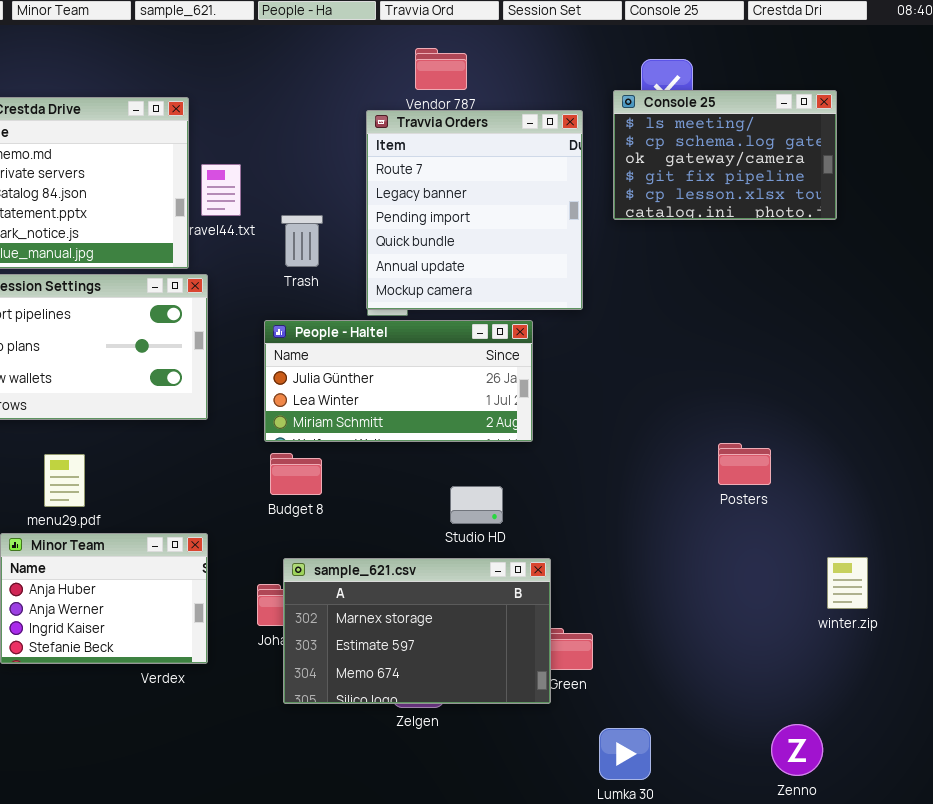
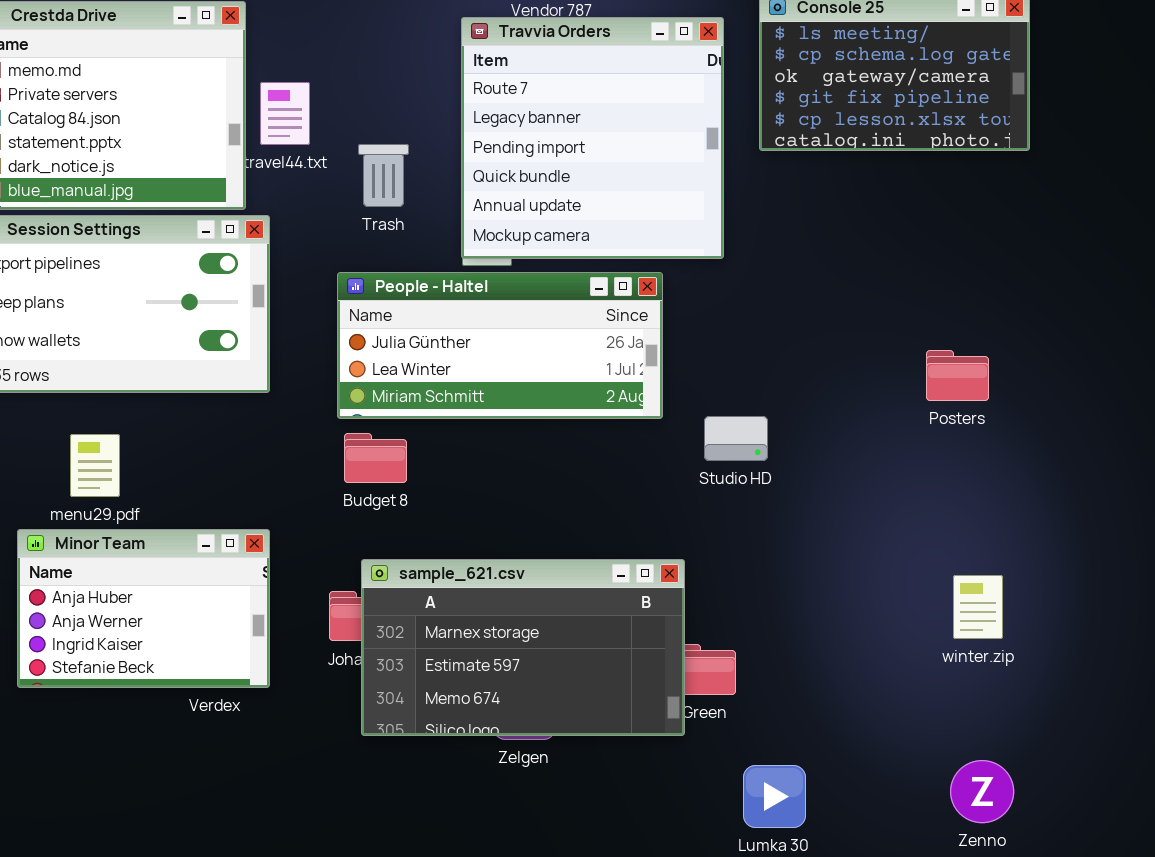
Posters: [718,443,771,485] -> [926,350,989,401], moved
Studio HD: [450,486,503,524] -> [704,416,768,461], moved
winter.zip: [827,557,868,609] -> [953,575,1003,639], moved

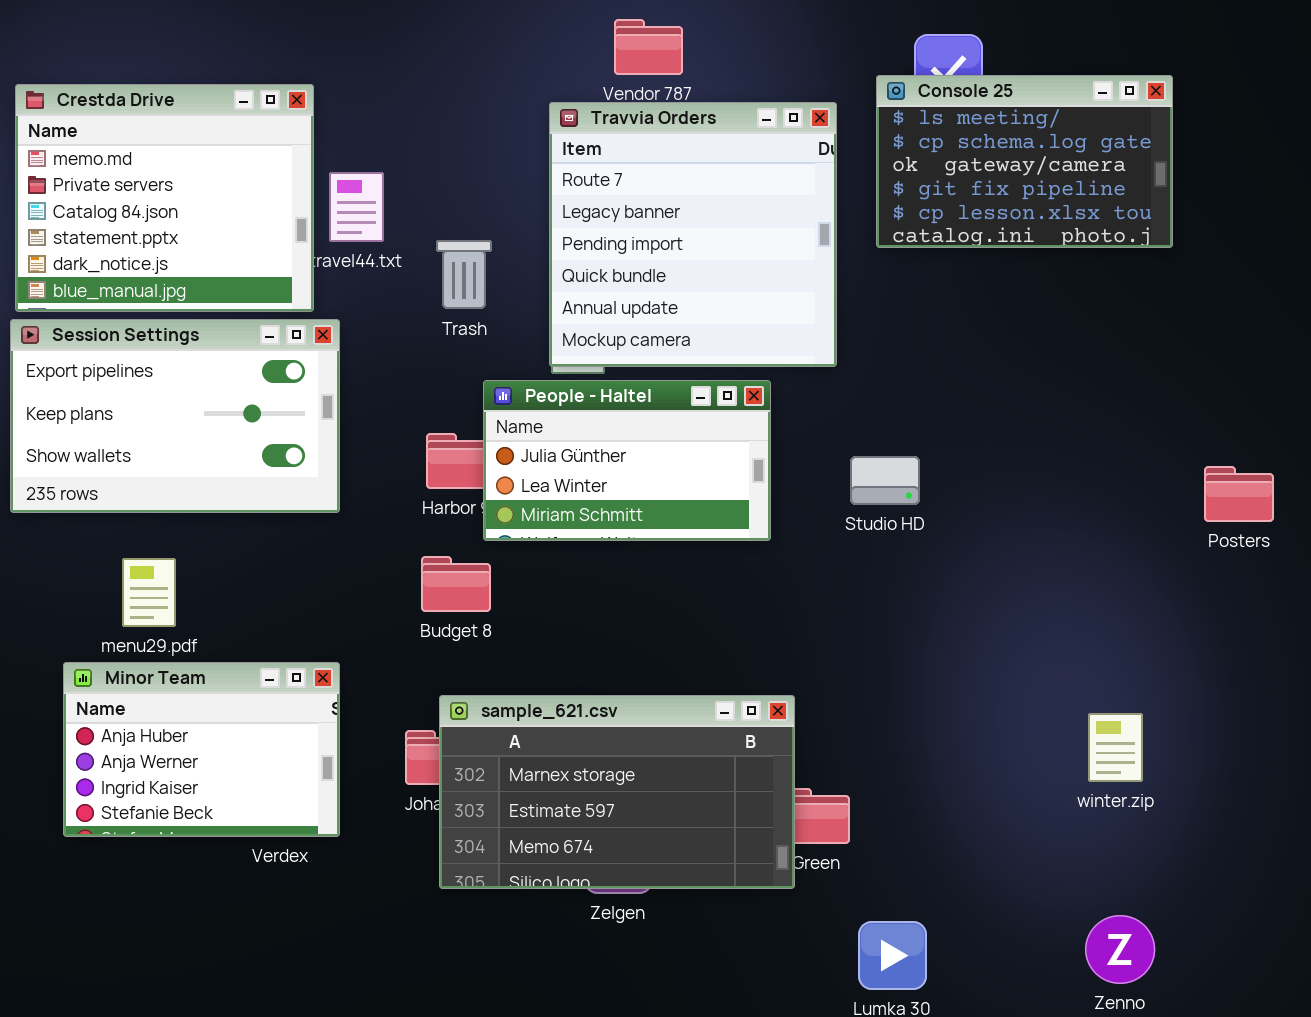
People - Haltel: [337,272,663,419] -> [483,380,771,541], resized
Posters: [926,350,989,401] -> [1204,466,1274,522], moved
Studio HD: [704,416,768,461] -> [850,456,920,505], moved

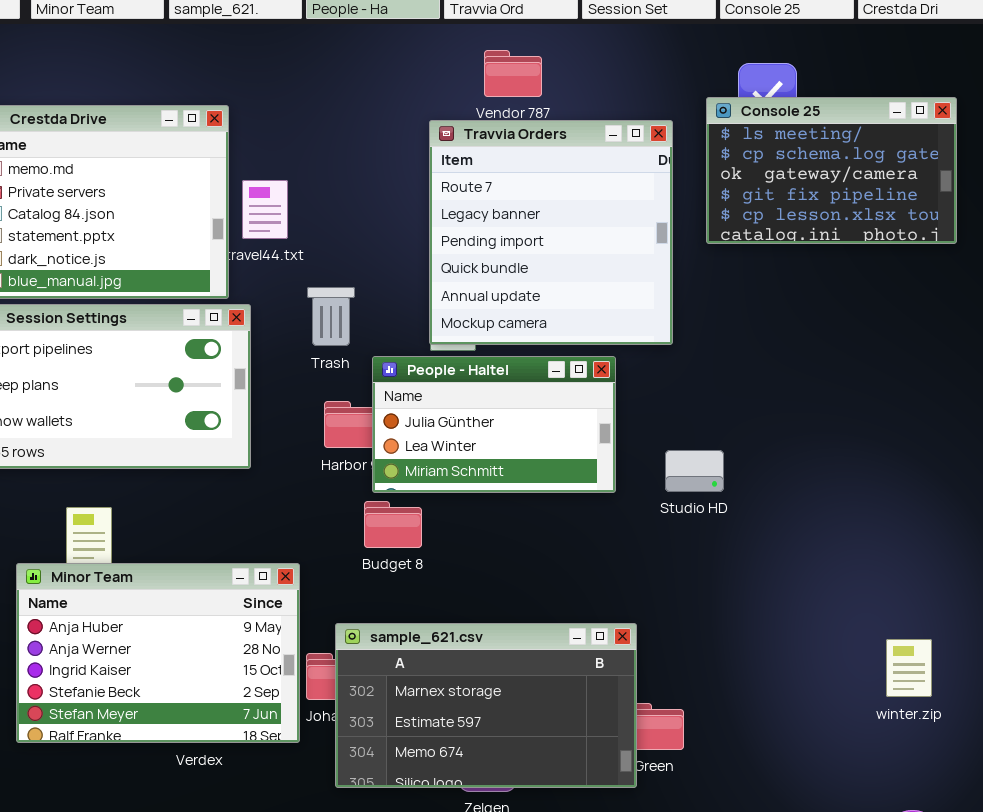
Trash: [436,240,492,309] -> [307,287,355,346], moved
Studio HD: [850,456,920,505] -> [665,450,724,492], moved
Budget 8: [421,556,491,612] -> [364,501,422,548], moved
Minor Team: [63,662,340,837] -> [16,563,300,743], resized

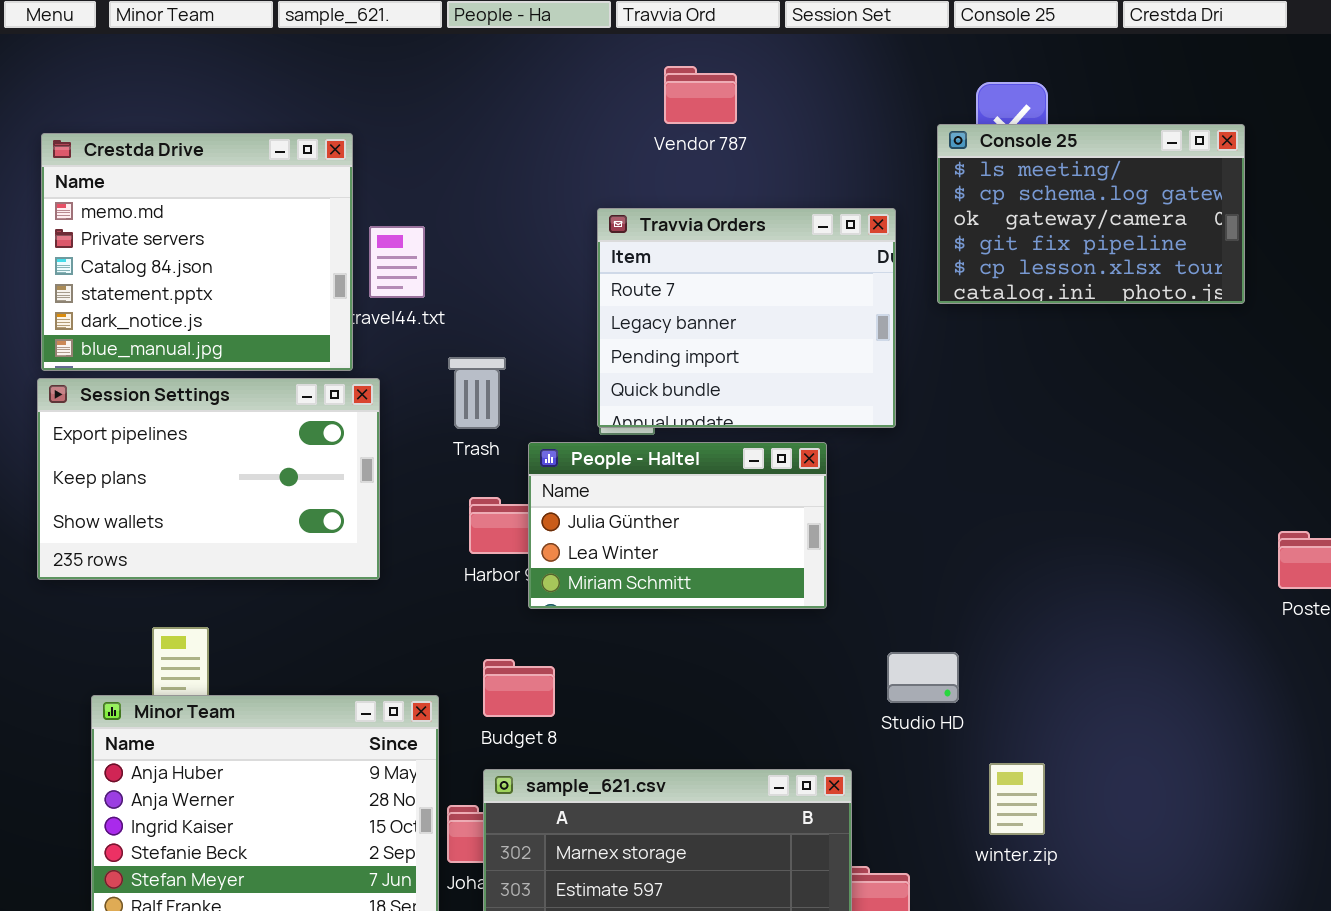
Travvia Orders: [429,120,673,345] -> [597,208,896,428], resized
Studio HD: [665,450,724,492] -> [887,652,959,703], moved
Budget 8: [364,501,422,548] -> [483,659,555,717], moved
winter.zip: [886,639,932,697] -> [989,763,1045,835], moved

